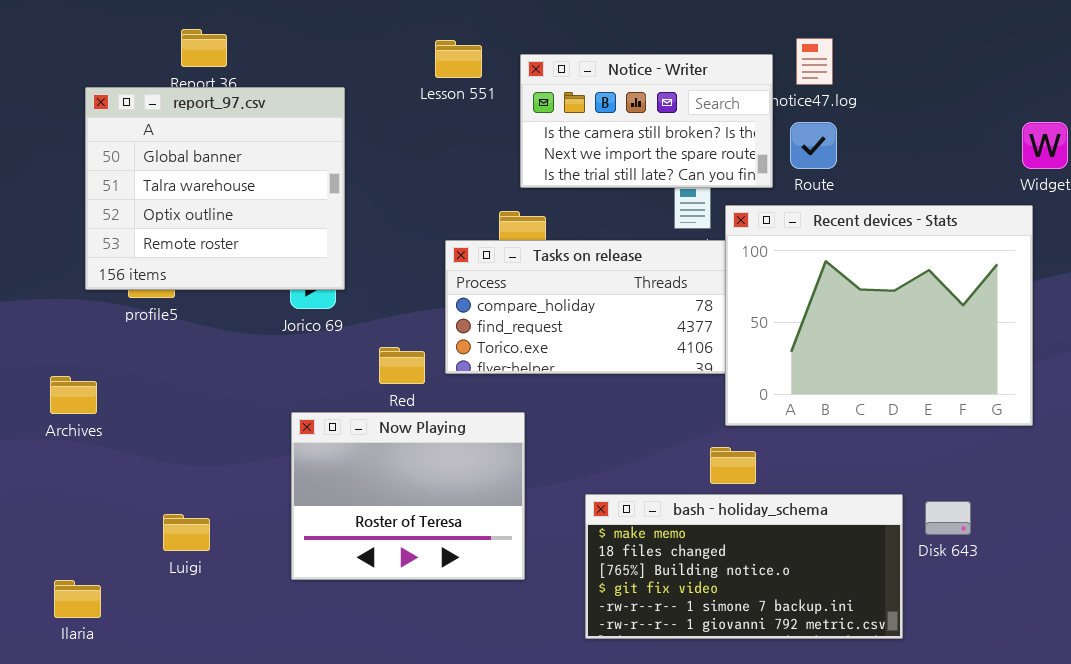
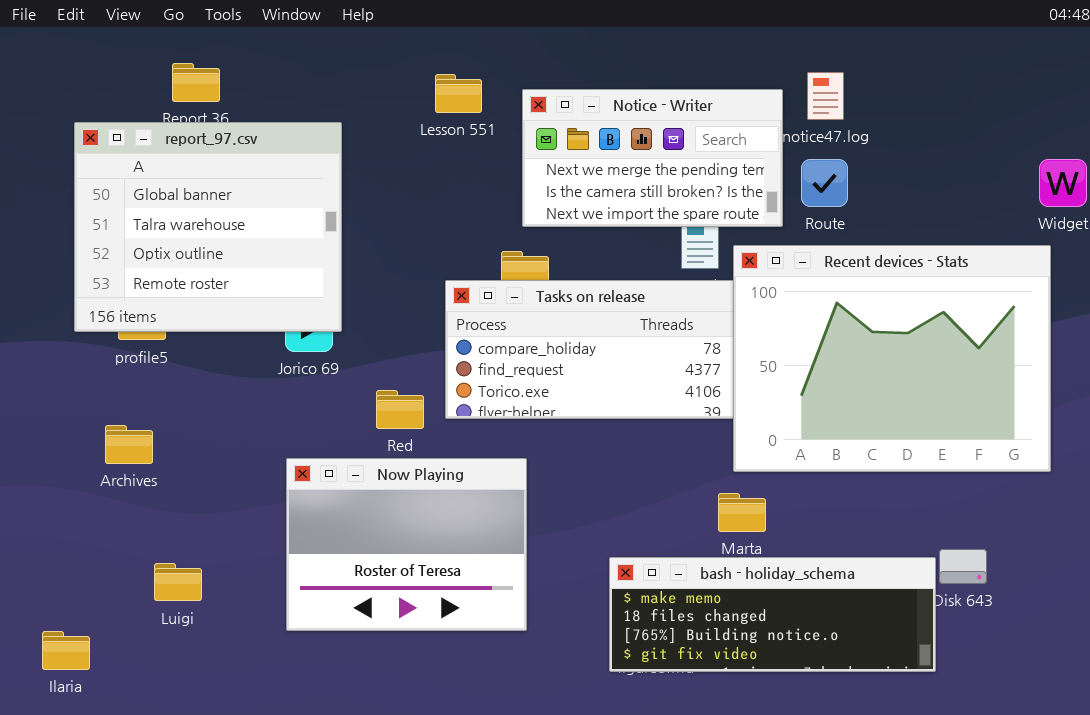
Notice - Writer: [520,54,773,188] -> [522,89,783,227], scrolled up 1 row
Archives: [50,376,97,414] -> [105,425,153,464], moved
bash - holiday_schema: [585,494,903,639] -> [609,557,936,672], moved, resized

